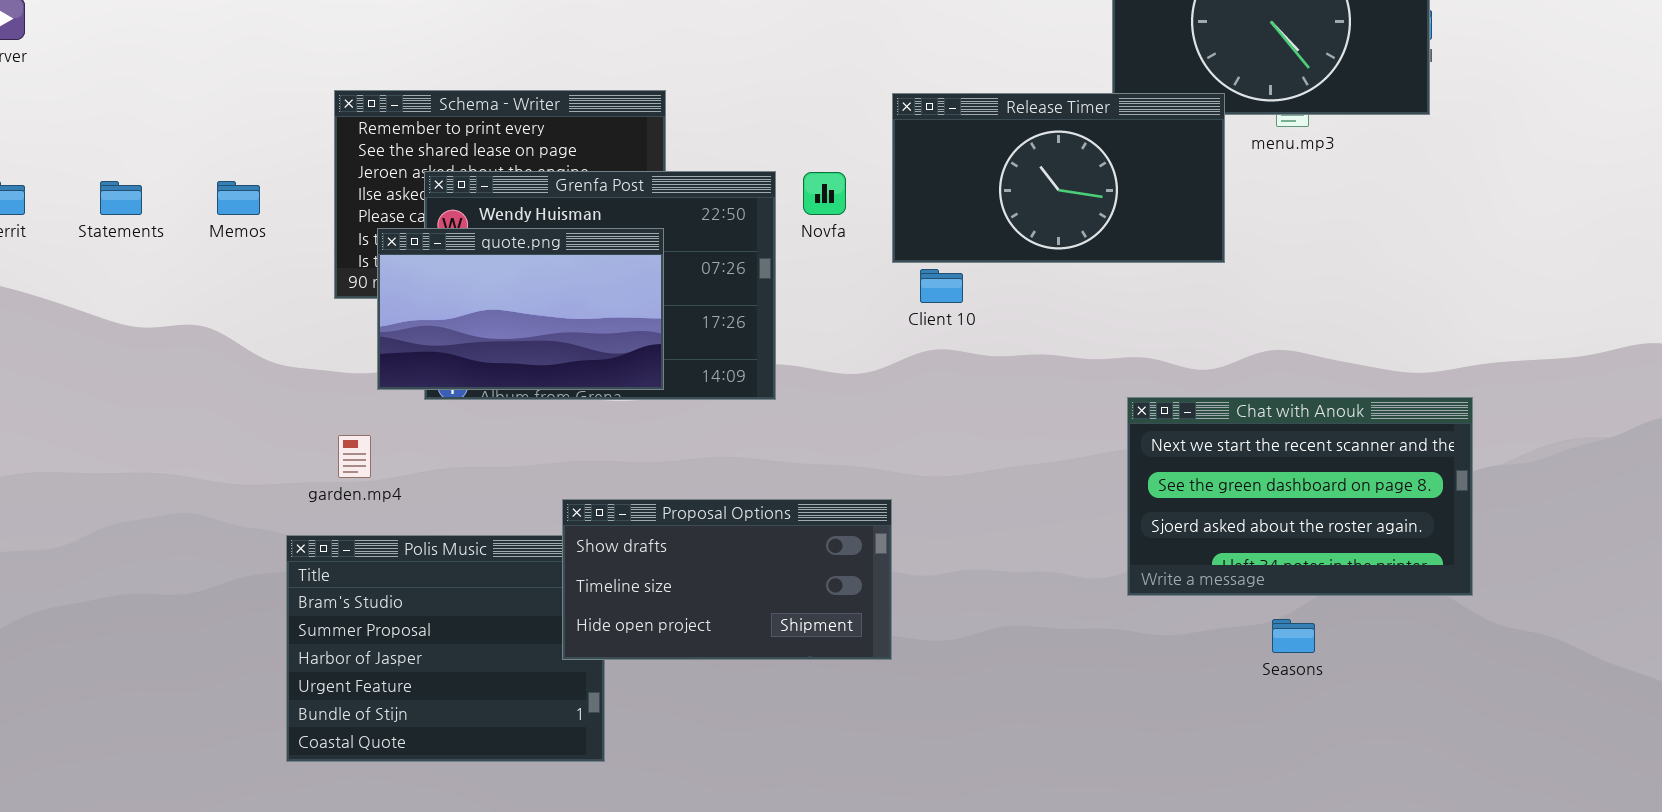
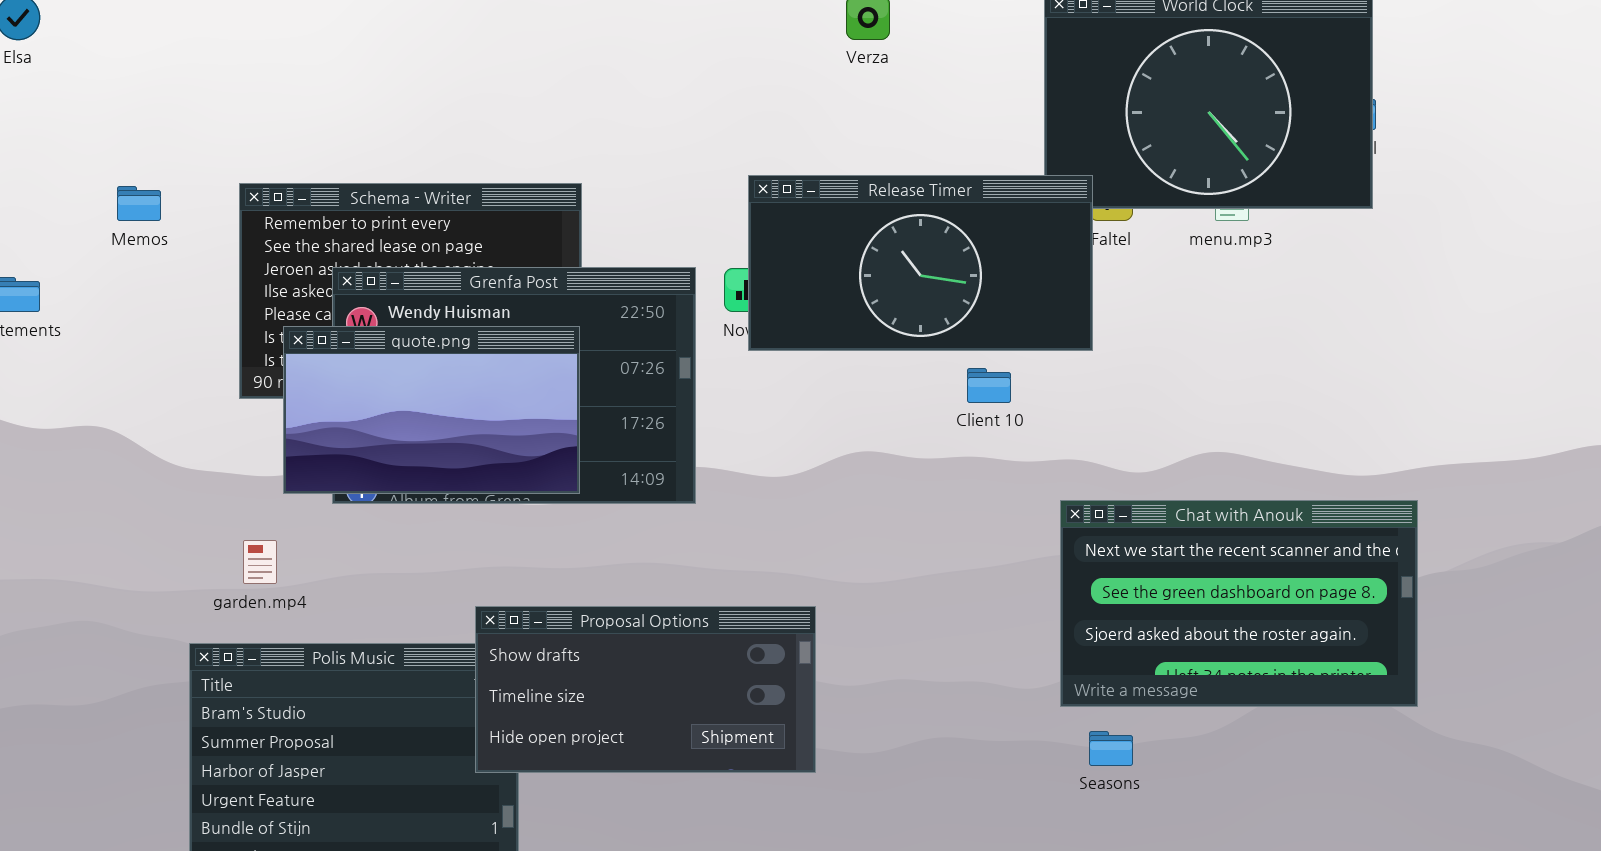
Release Timer: [892,93,1225,263] -> [748,175,1093,351], moved
Memos: [217,181,260,215] -> [117,186,161,221], moved
Client 10: [920,269,963,303] -> [967,368,1011,403], moved
Seasons: [1272,619,1315,653] -> [1089,731,1133,766], moved

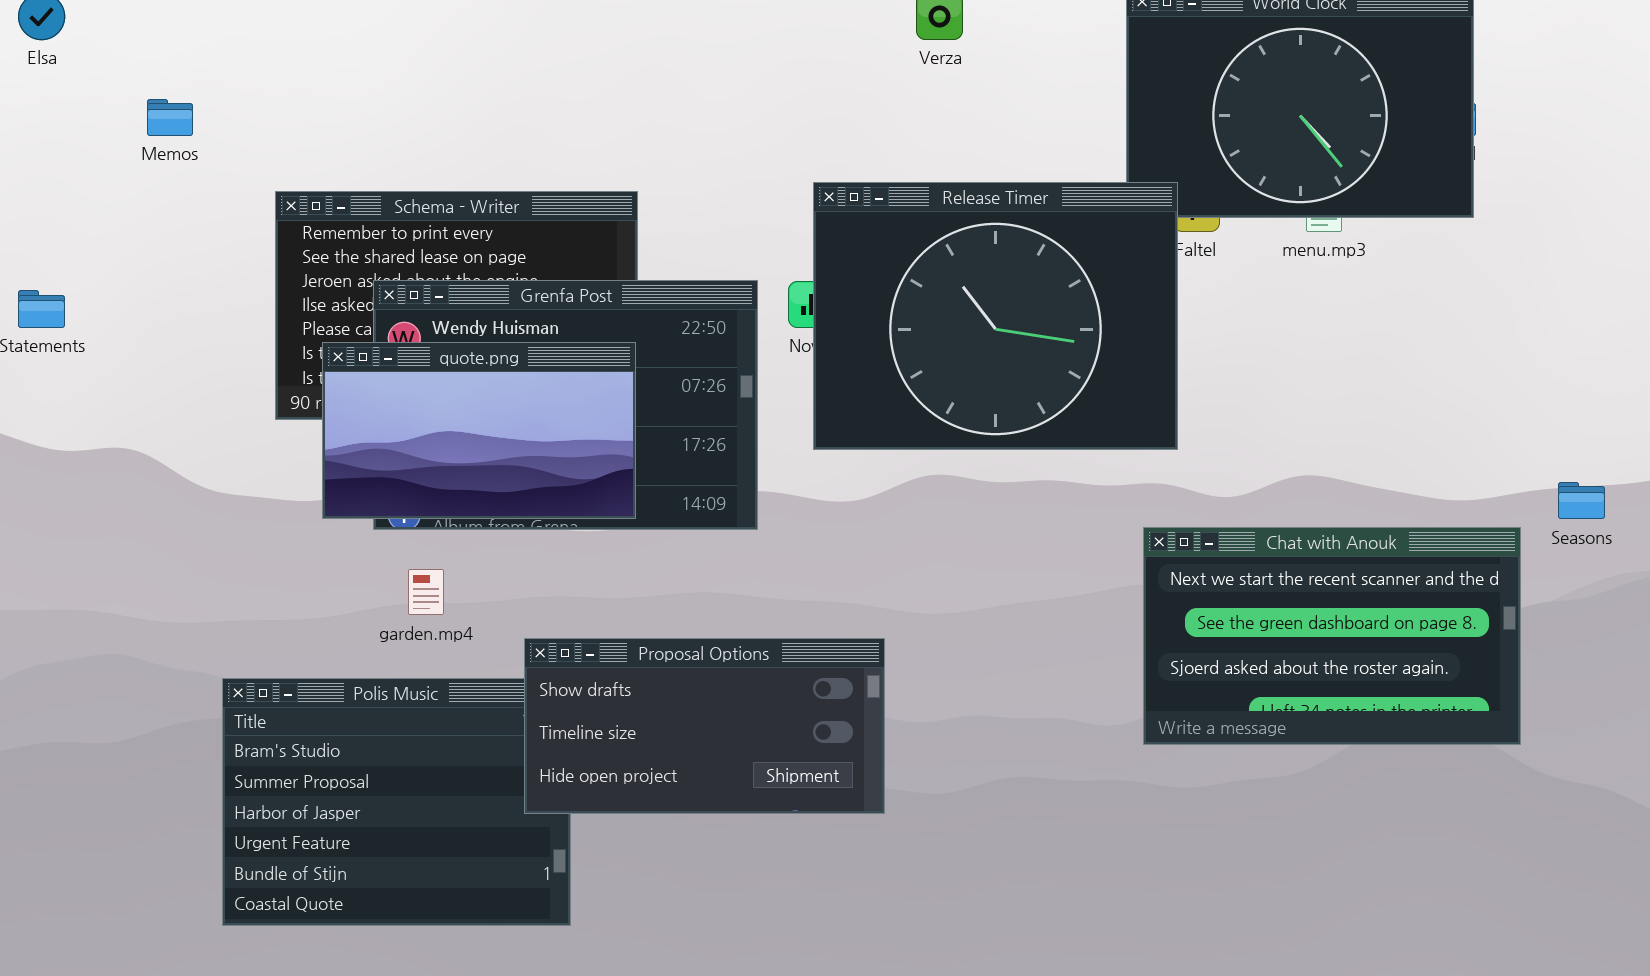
Release Timer: [748,175,1093,351] -> [813,182,1178,450], resized
Memos: [117,186,161,221] -> [147,99,193,136], moved
garden.mp4: [243,540,277,584] -> [408,569,444,615], moved
Seasons: [1089,731,1133,766] -> [1558,482,1605,519], moved

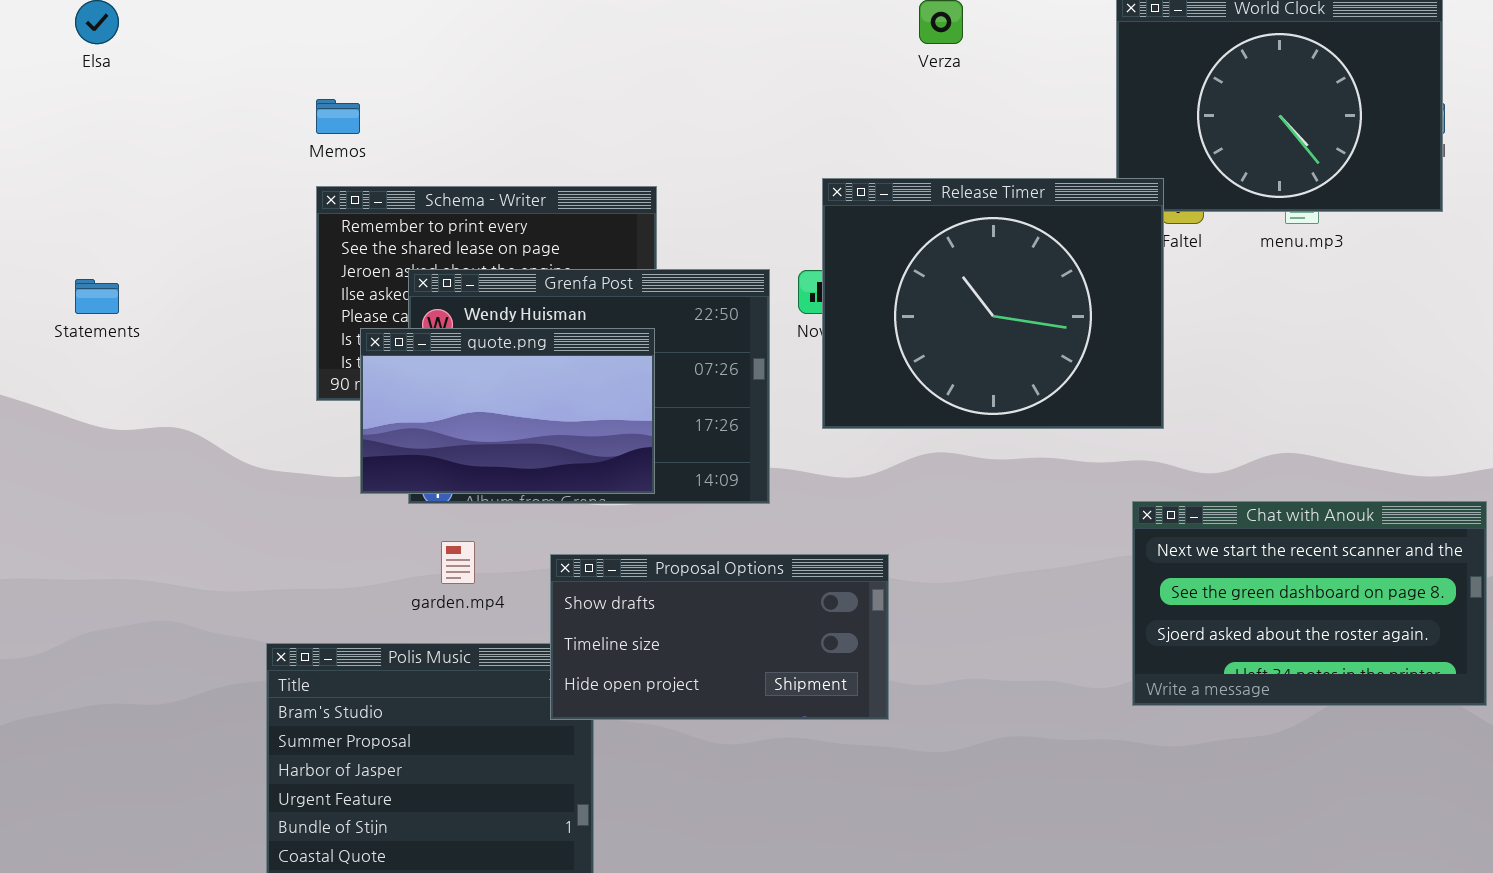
Memos: [147,99,193,136] -> [316,99,360,134], moved
Proposal Options: [524,638,885,814] -> [550,554,889,720], moved

